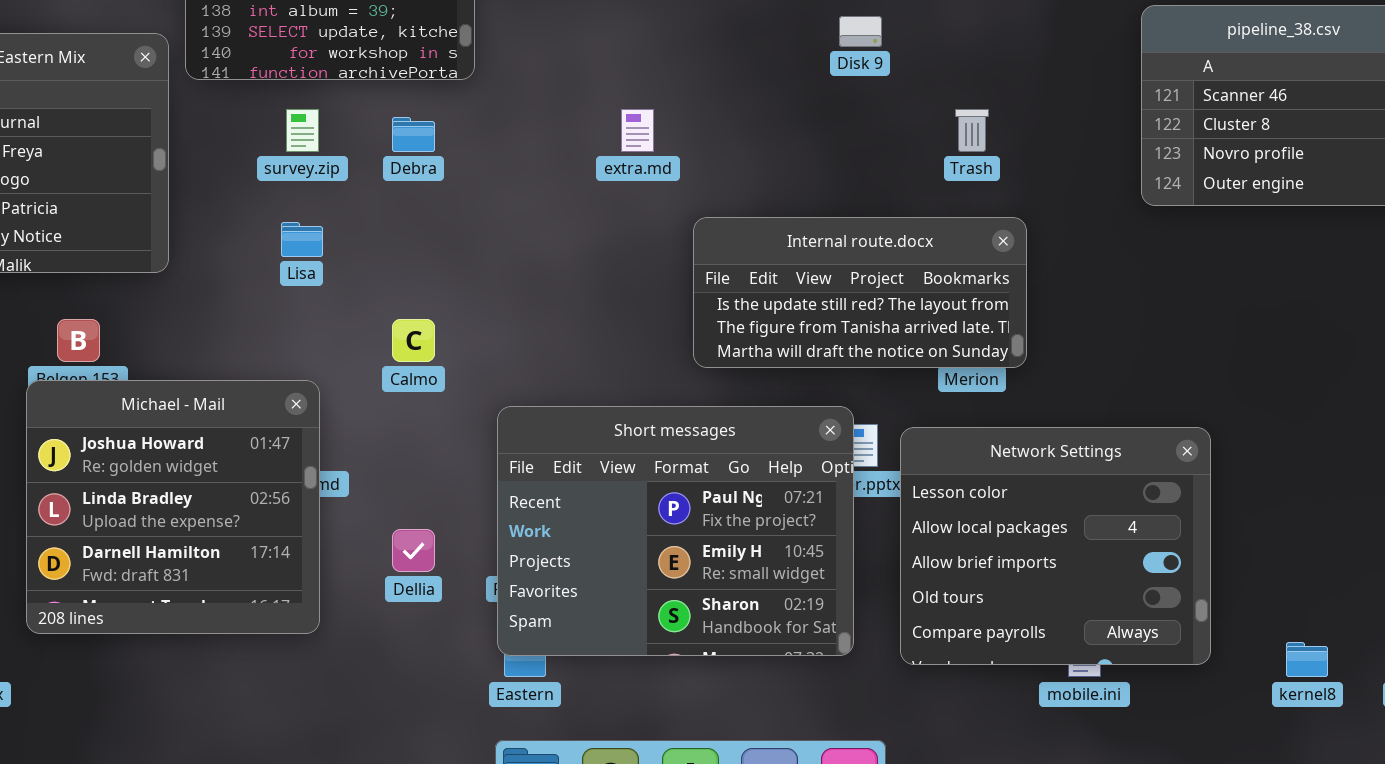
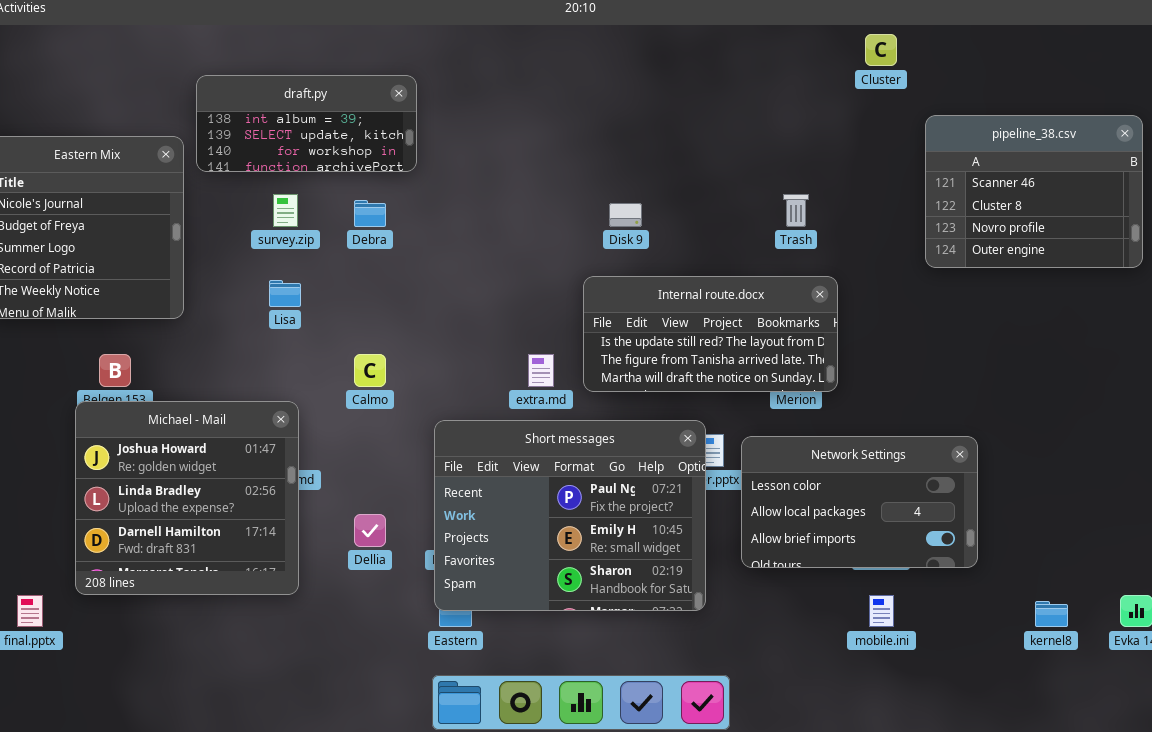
Disk 9: [839,16,882,47] -> [609,203,642,227], moved
extra.md: [621,109,654,152] -> [528,354,554,387], moved
Network Settings: [900,427,1211,665] -> [741,436,978,568], resized

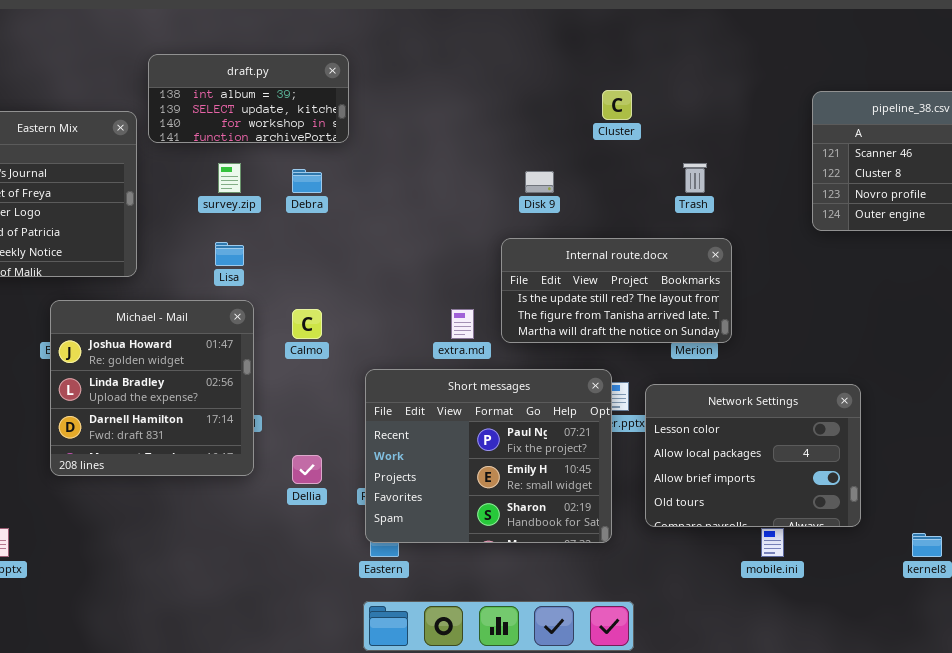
Cluster: [865,34,897,66] -> [602,90,632,120], moved
Michael - Mail: [75,401,299,595] -> [50,300,254,476], moved
Network Settings: [741,436,978,568] -> [645,384,861,527], resized

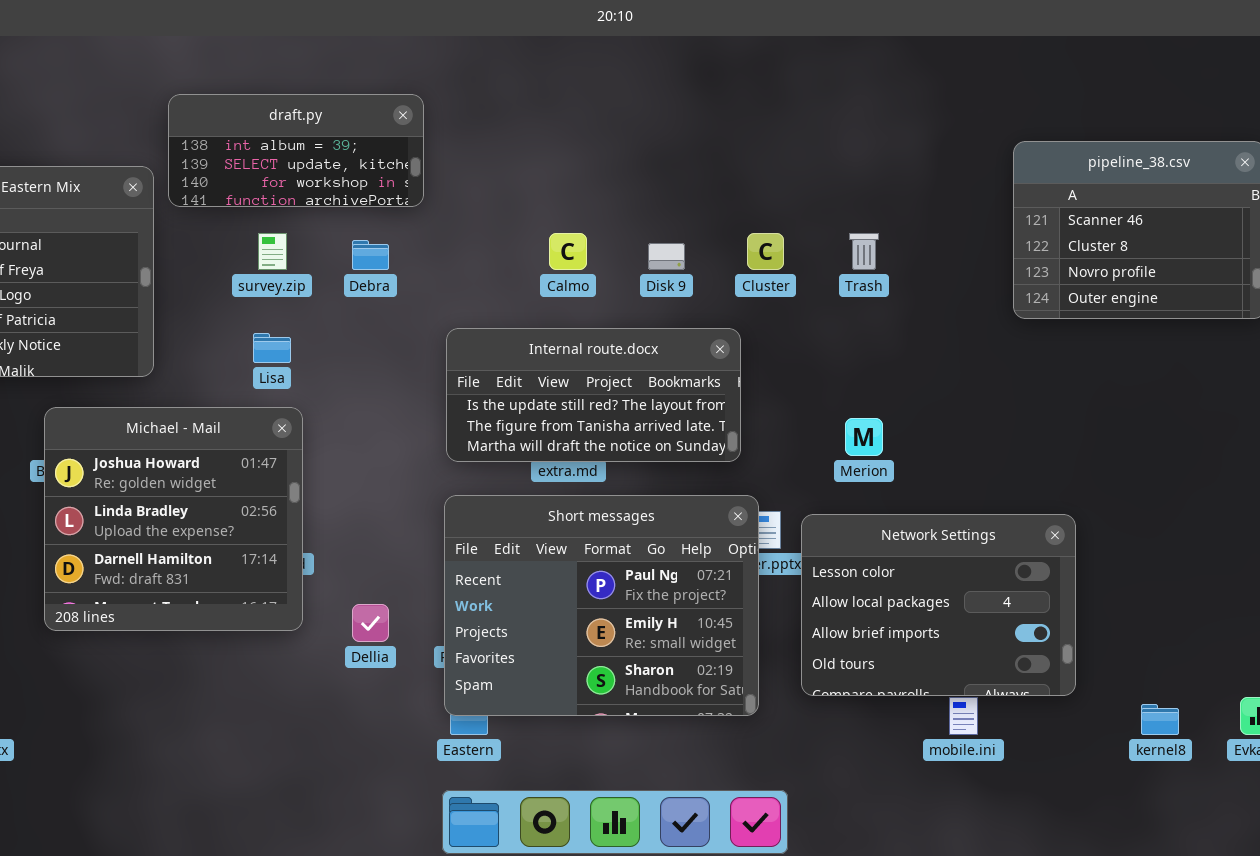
Cluster: [602,90,632,120] -> [747,233,784,270], moved
Internal route.docx: [501,238,732,343] -> [446,328,741,462], moved
Calmo: [292,309,322,339] -> [549,233,587,270], moved

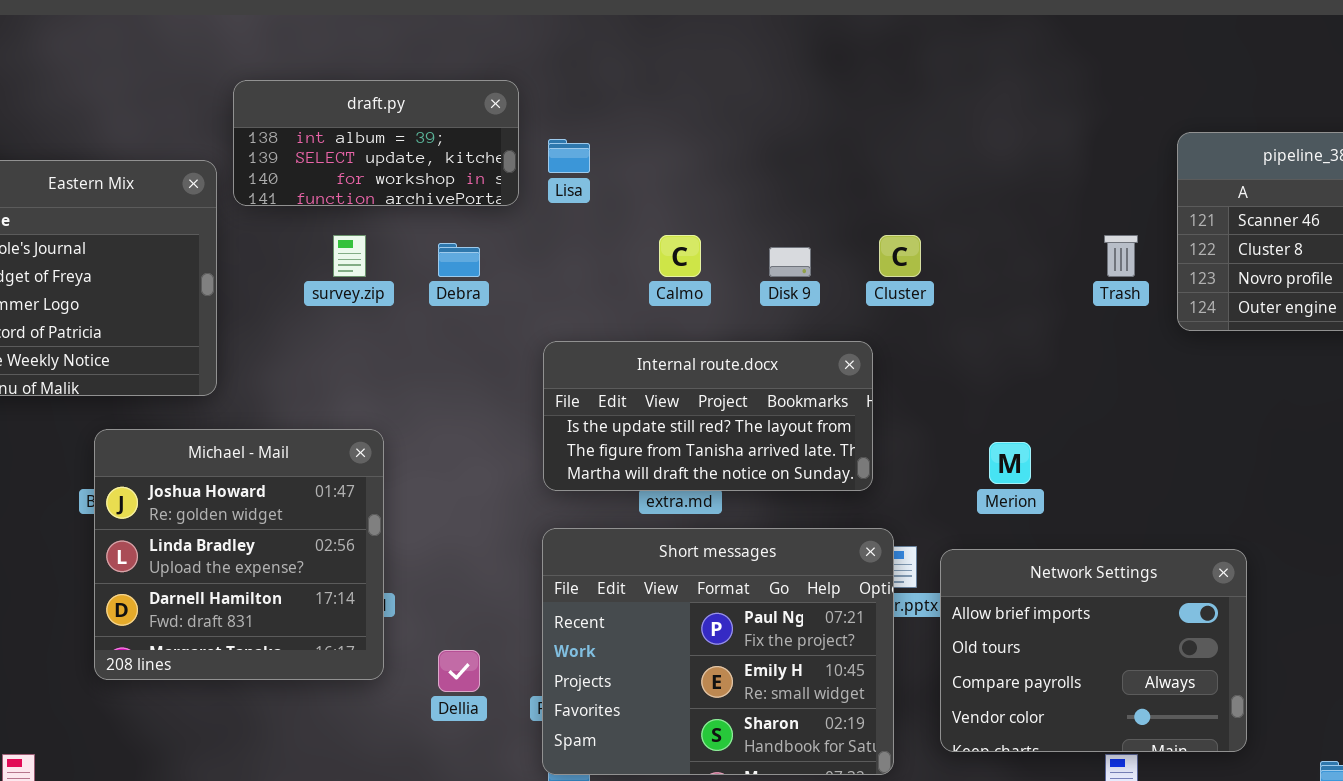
Trash: [849,233,879,270] -> [1104,235,1138,277], moved
Lisa: [253,333,291,363] -> [548,139,590,173], moved
Network Settings: [801,514,1076,696] -> [940,549,1247,752], scrolled down 2 rows

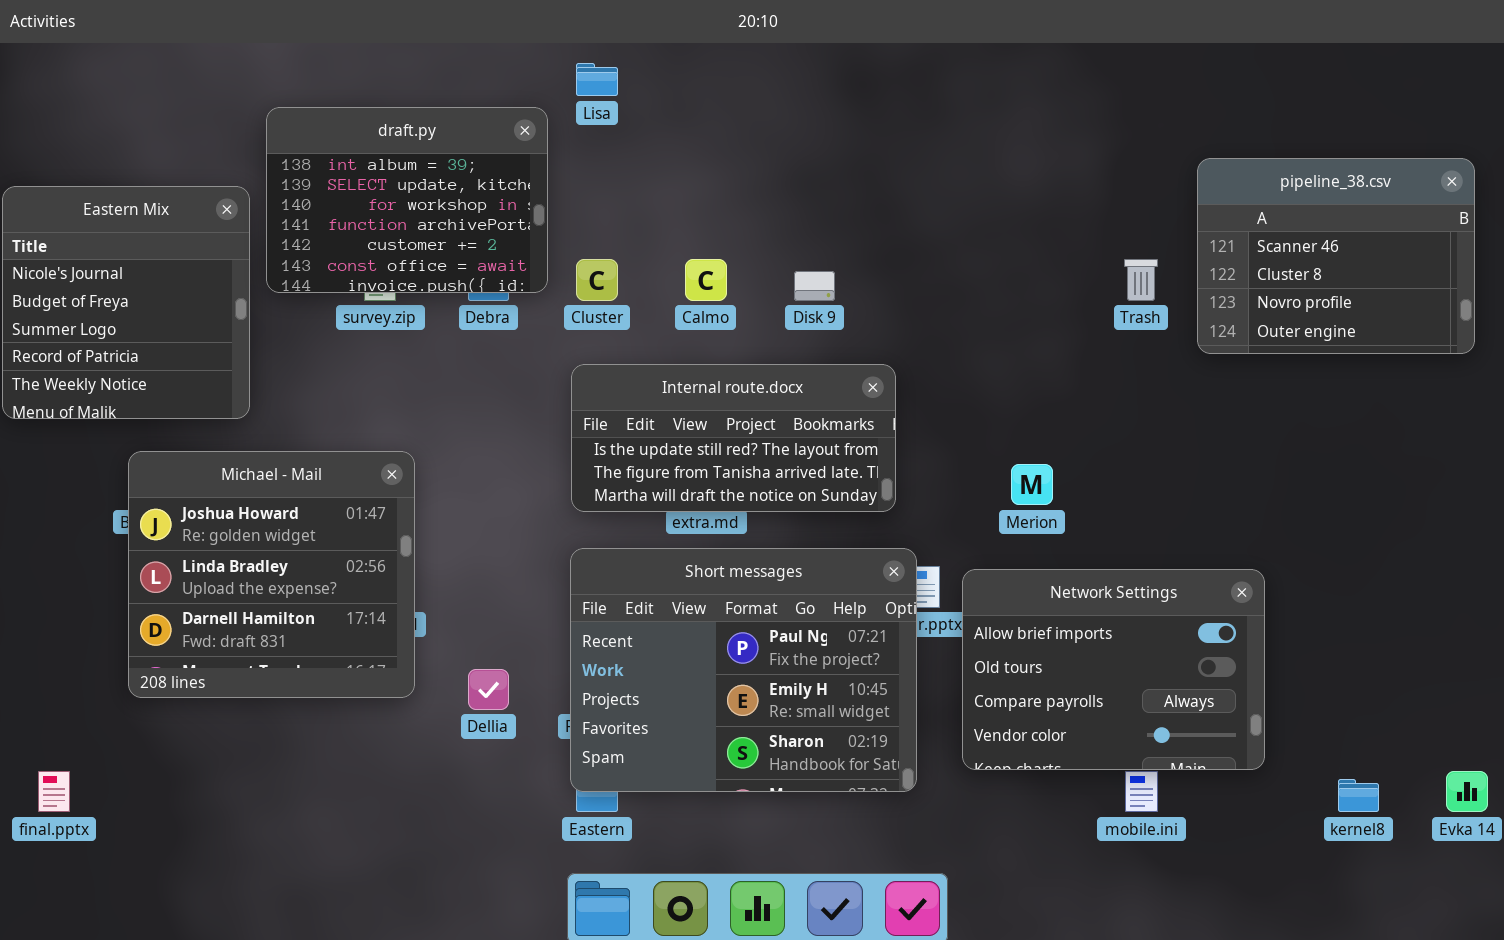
draft.py: [233,80,519,206] -> [266,107,548,293], resized
Lisa: [548,139,590,173] -> [576,63,618,96], moved
Cluster: [879,235,921,277] -> [576,259,618,301], moved

